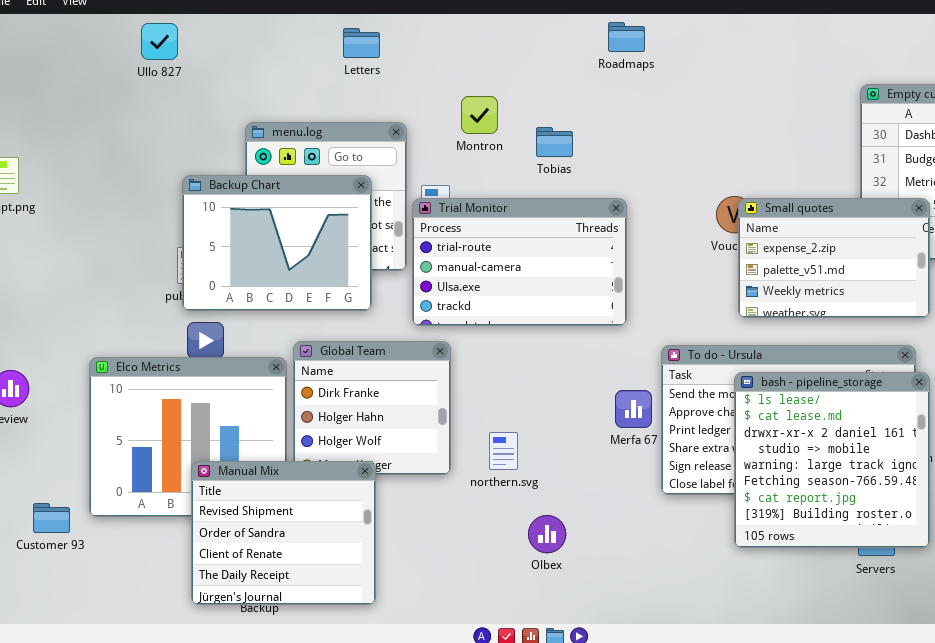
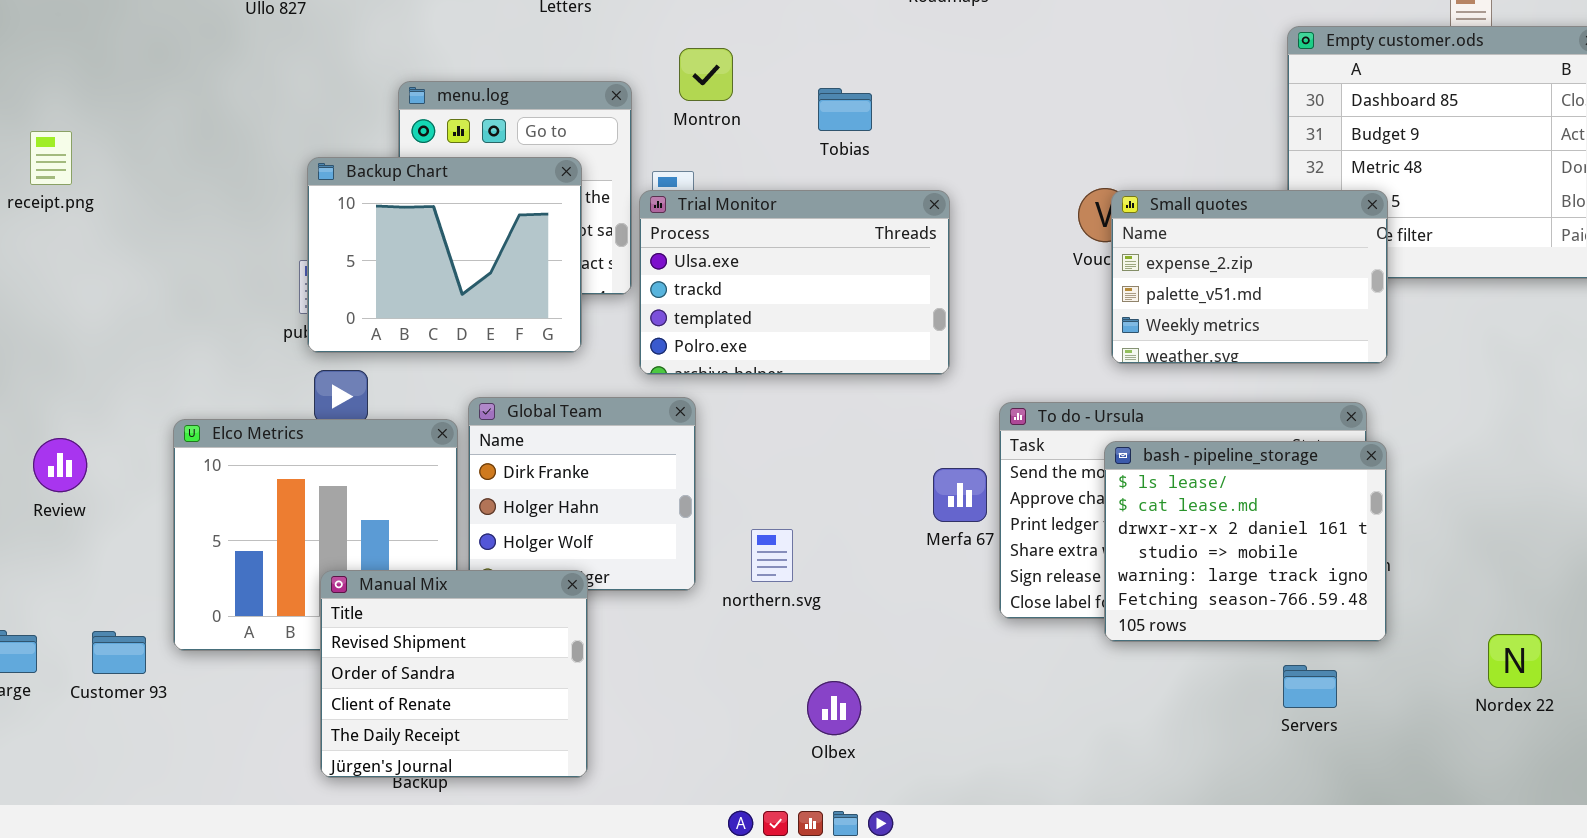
Montron: [461,96,498,134] -> [679,48,733,101], moved
Trial Monitor: [412,198,627,326] -> [639,190,950,375], scrolled down 2 rows
bash - pipeline_storage: [734,372,930,548] -> [1104,441,1387,642], resized
Olbex: [528,515,566,553] -> [807,681,861,735], moved

